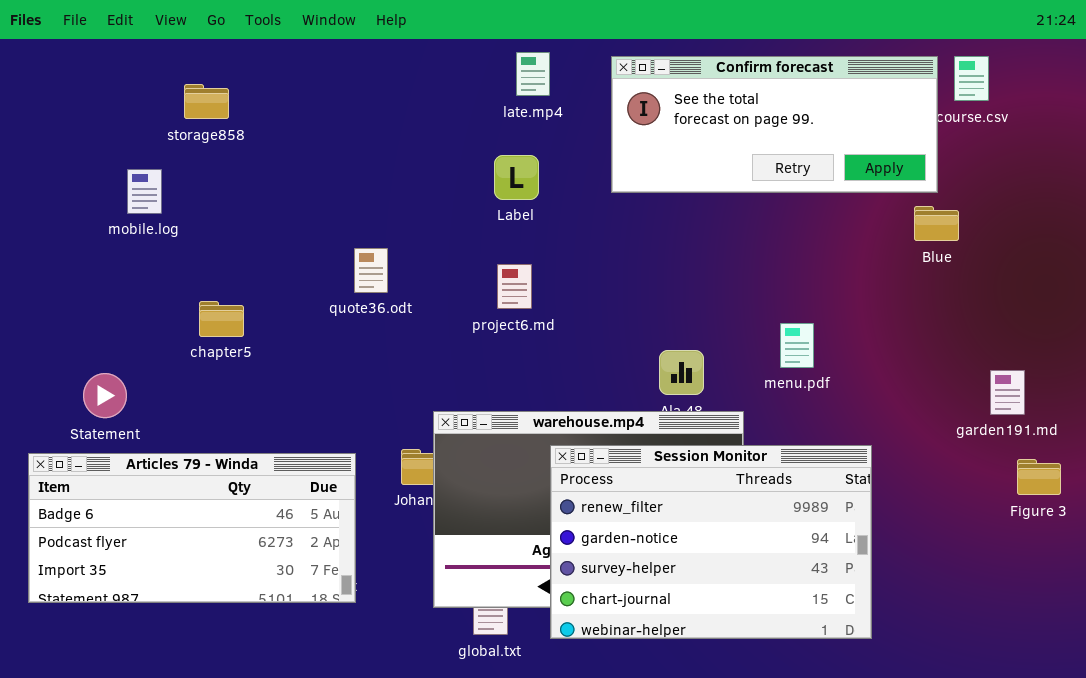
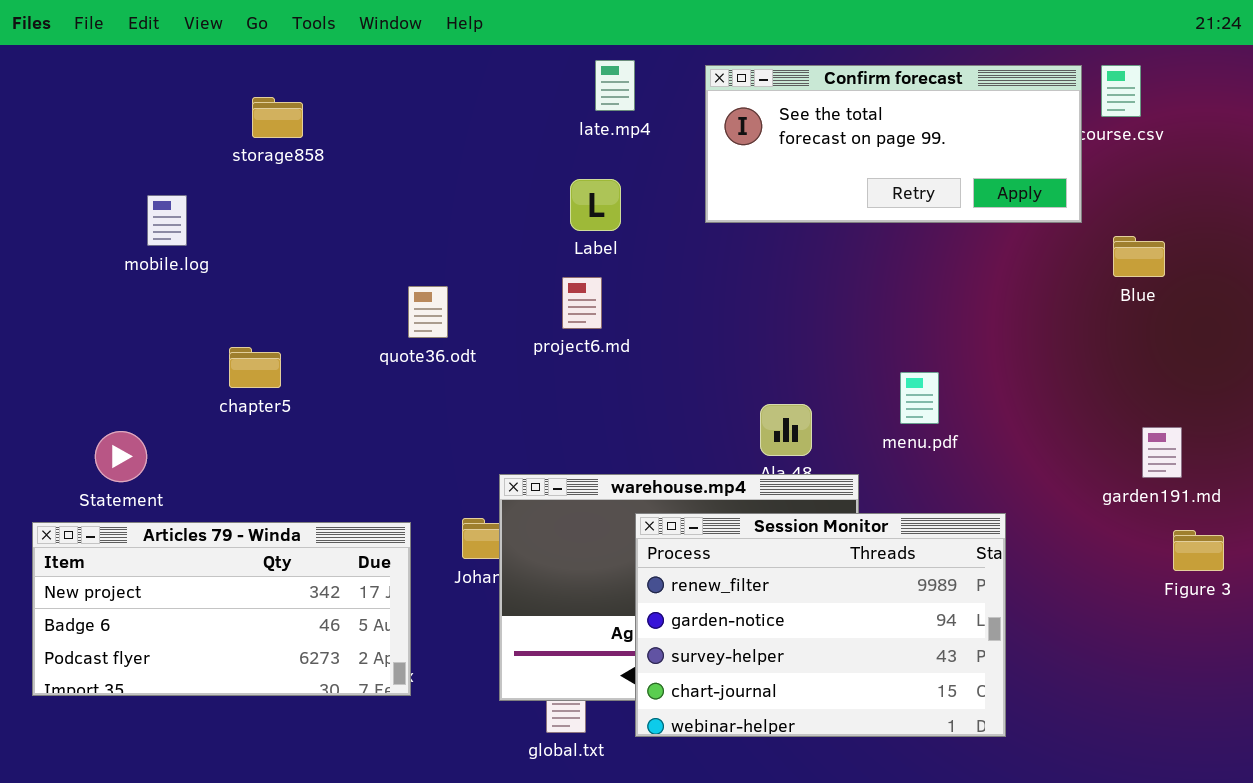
storage858: [184,84,229,119] -> [252,97,303,138], moved
Blue: [914,206,959,241] -> [1113,236,1165,277], moved
project6.md: [497,264,532,309] -> [562,277,602,329], moved
Articles 79 - Winda: [28,453,356,603] -> [32,522,411,696], scrolled up 1 row

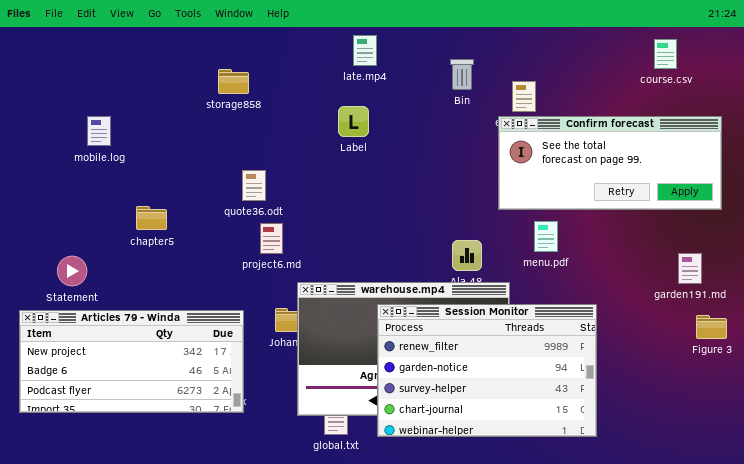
Confirm forecast: [705,65,1082,223] -> [498,116,722,210], moved
storage858: [252,97,303,138] -> [218,69,249,94], moved
project6.md: [562,277,602,329] -> [260,223,283,254], moved

